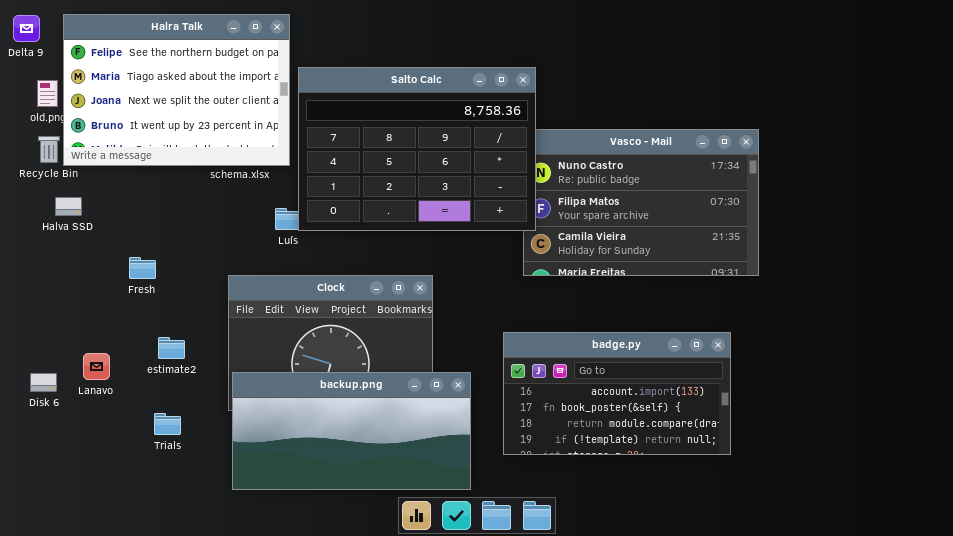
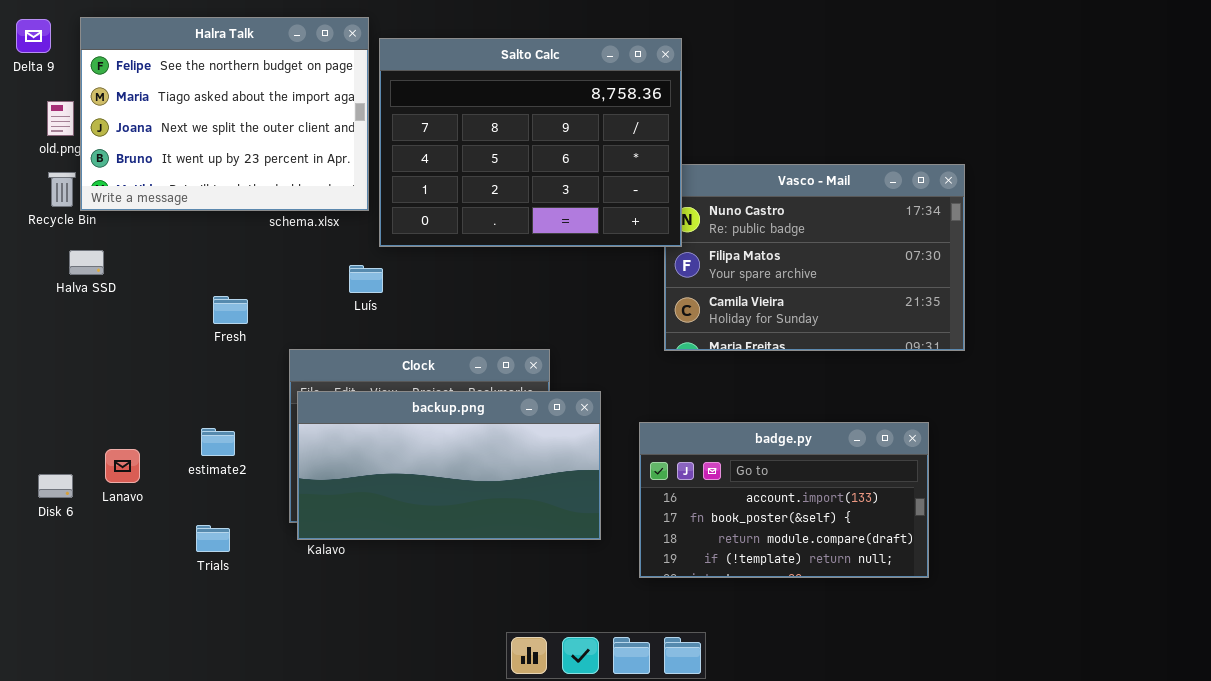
Salto Calc: [298,67,536,231] -> [379,38,682,247], moved
Fresh: [129,257,156,279] -> [213,296,248,324], moved
backup.png: [232,372,471,490] -> [297,391,601,540], moved

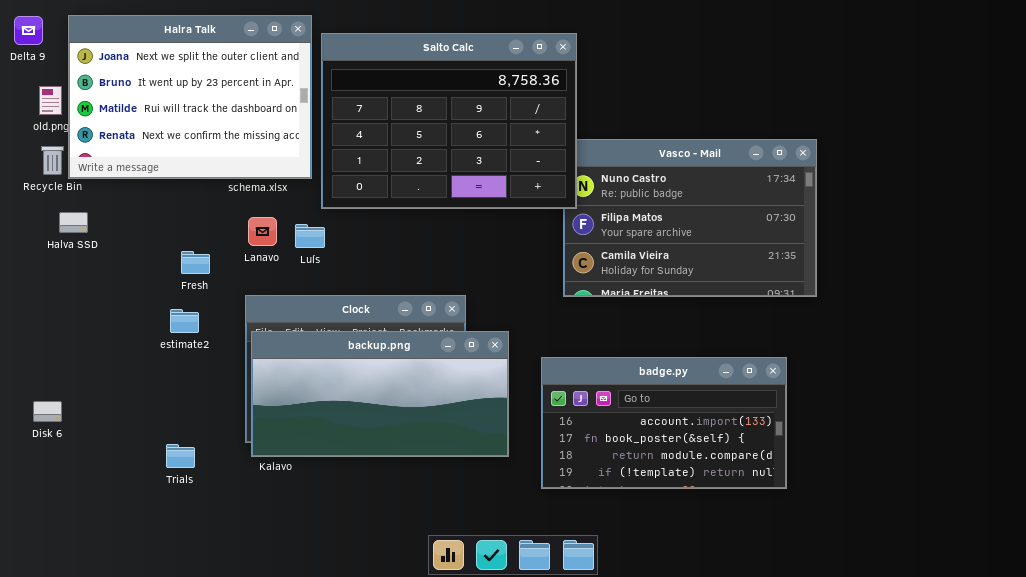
Halra Talk: [80,17,369,211] -> [68,15,312,179], scrolled down 2 rows
estimate2: [201,428,235,456] -> [170,309,199,333], moved
Lanavo: [105,449,140,483] -> [248,217,277,246], moved

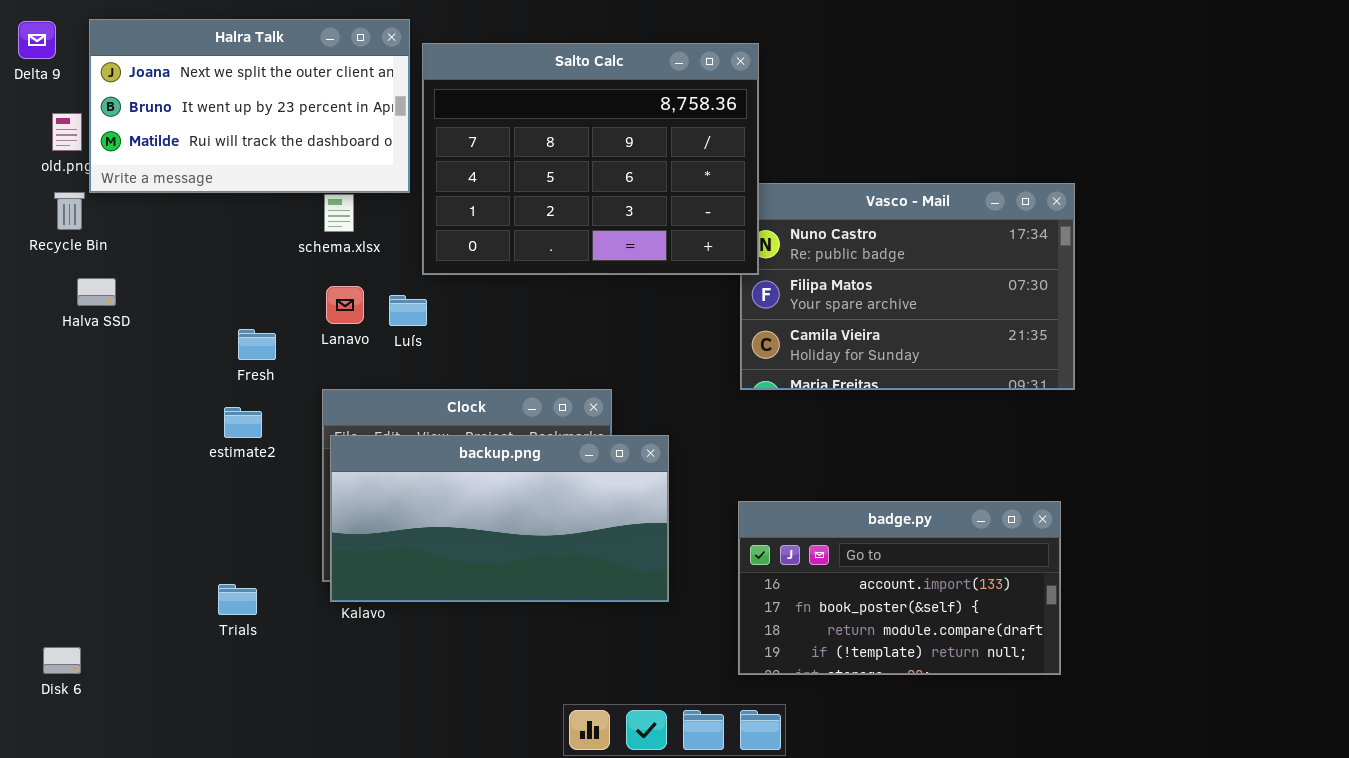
Halra Talk: [68,15,312,179] -> [89,19,410,193], resized
badge.py: [541,357,787,489] -> [738,501,1061,675], moved
Disk 6: [33,401,62,422] -> [43,647,81,674], moved

